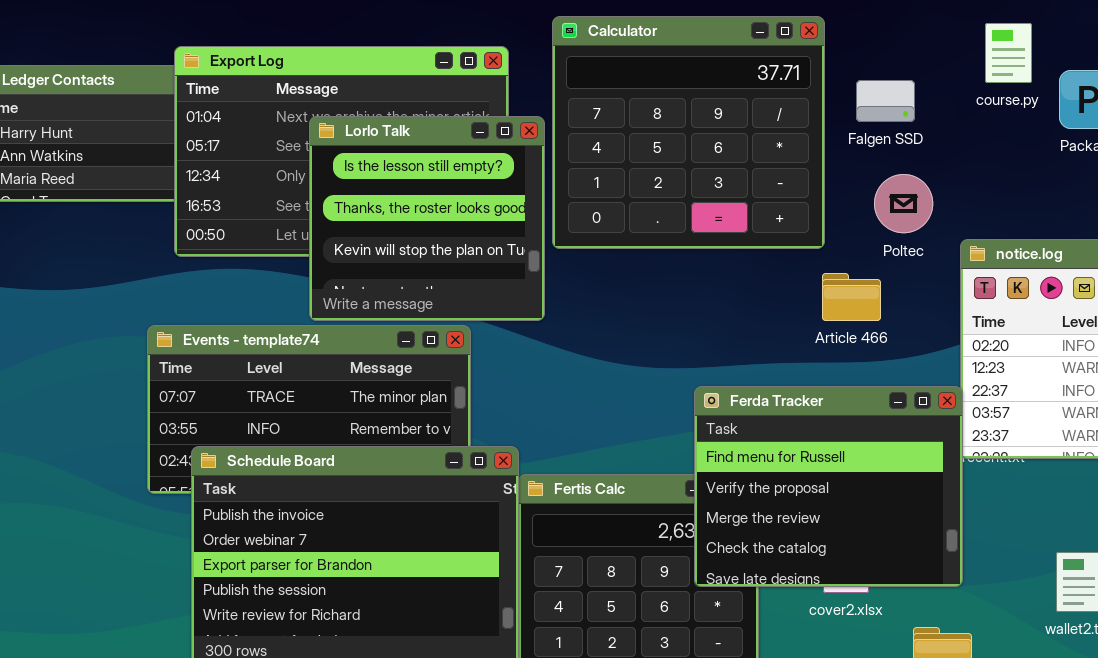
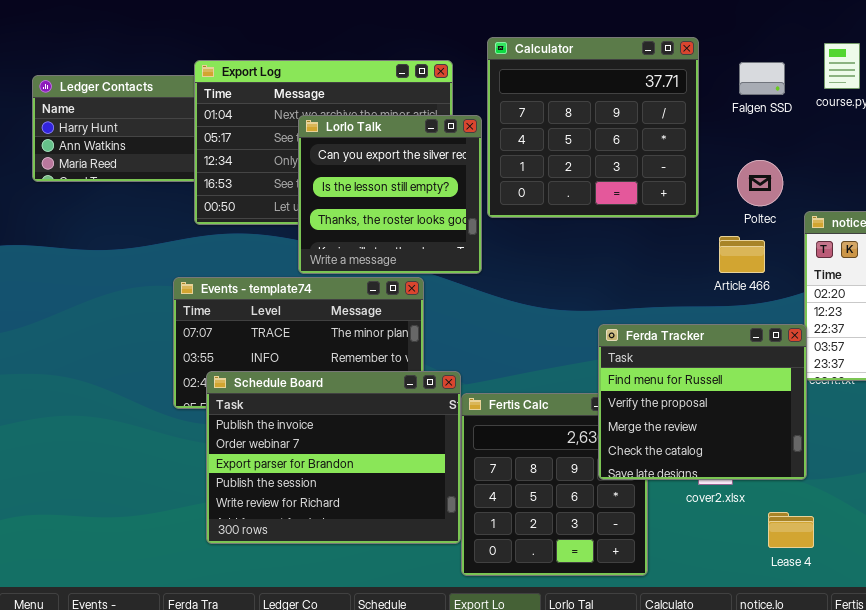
Falgen SSD: [856,80,915,122] -> [739,62,785,95], moved
Lorlo Talk: [309,116,545,321] -> [298,115,482,274], scrolled up 1 row
Article 466: [822,273,881,321] -> [719,236,765,273], moved

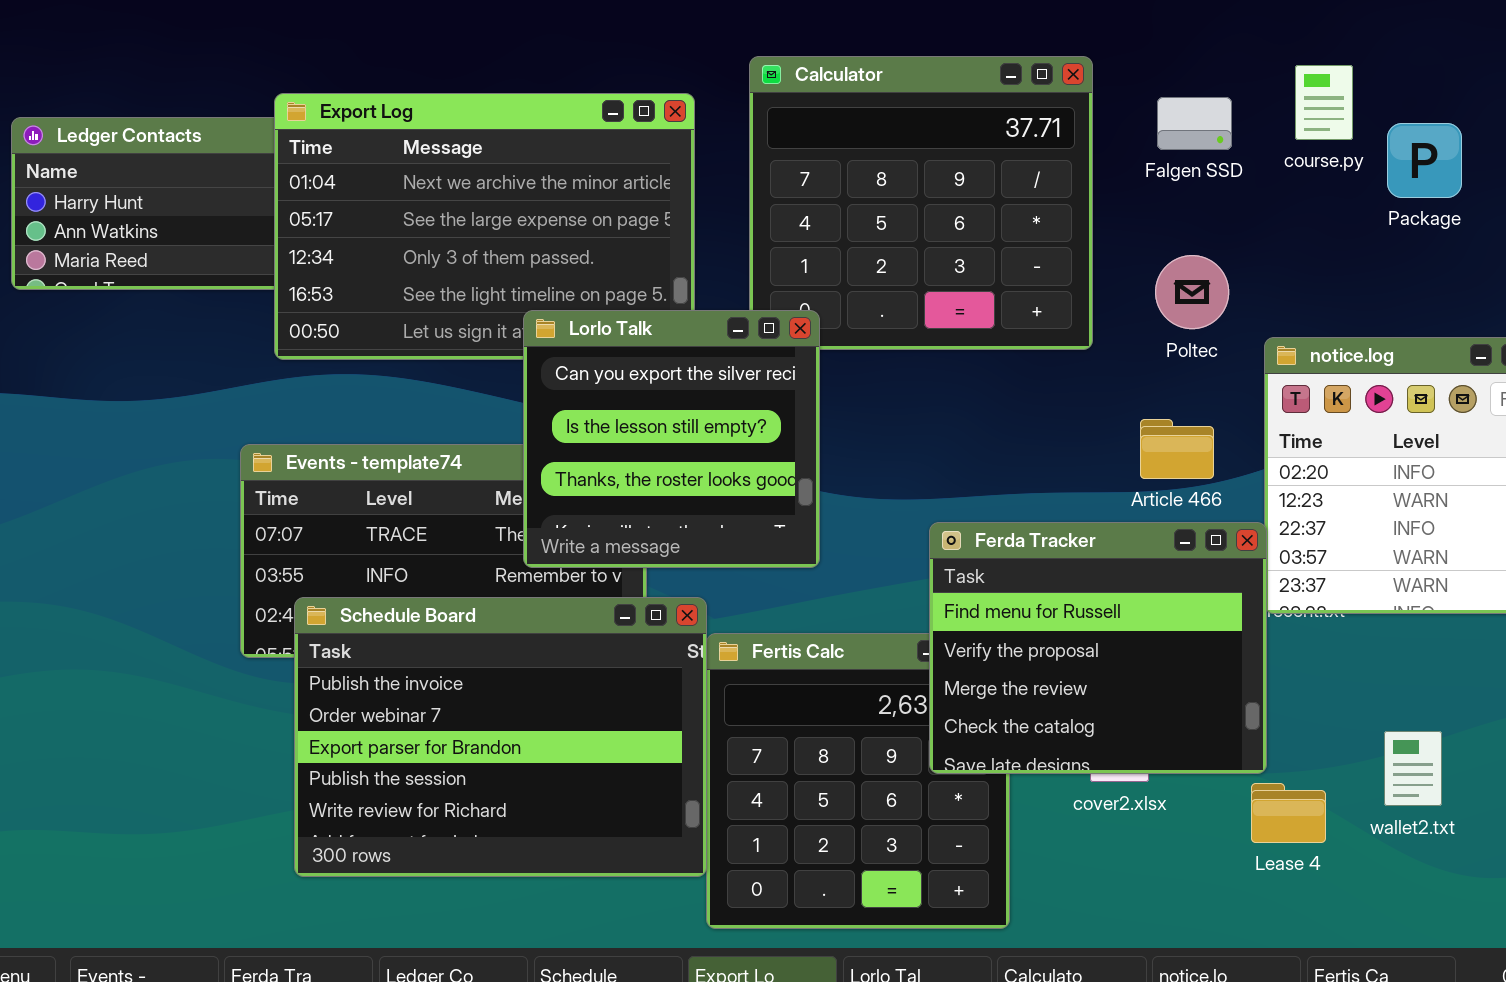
Lorlo Talk: [298,115,482,274] -> [523,310,820,568], moved
Article 466: [719,236,765,273] -> [1140,419,1214,479], moved
Lease 4: [768,512,814,548] -> [1251,783,1326,843], moved

